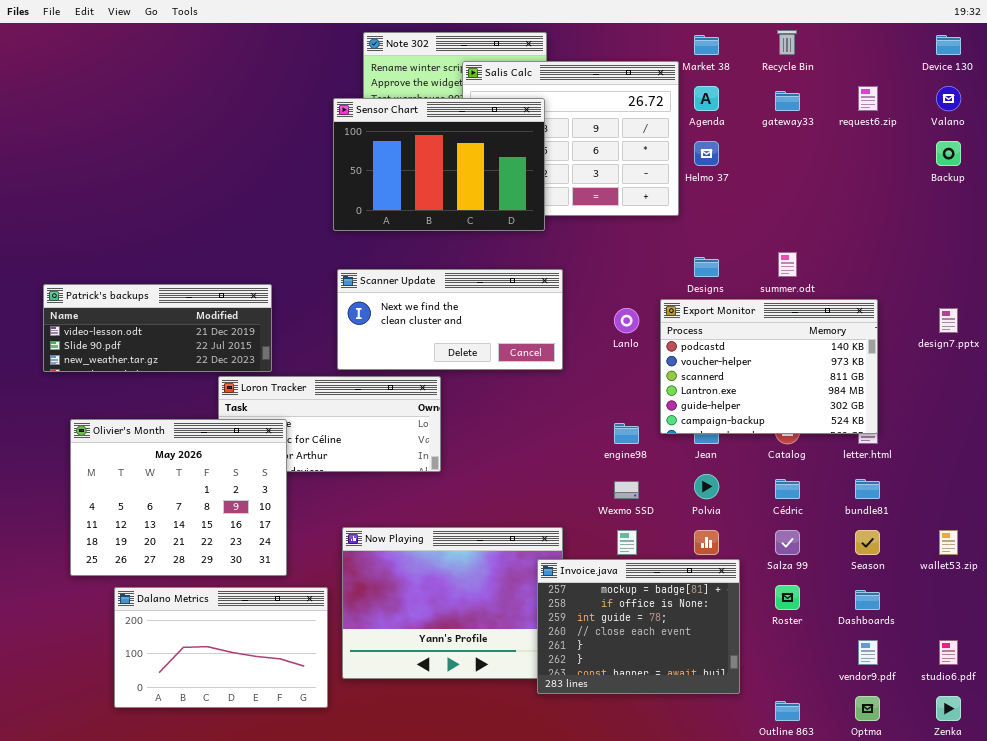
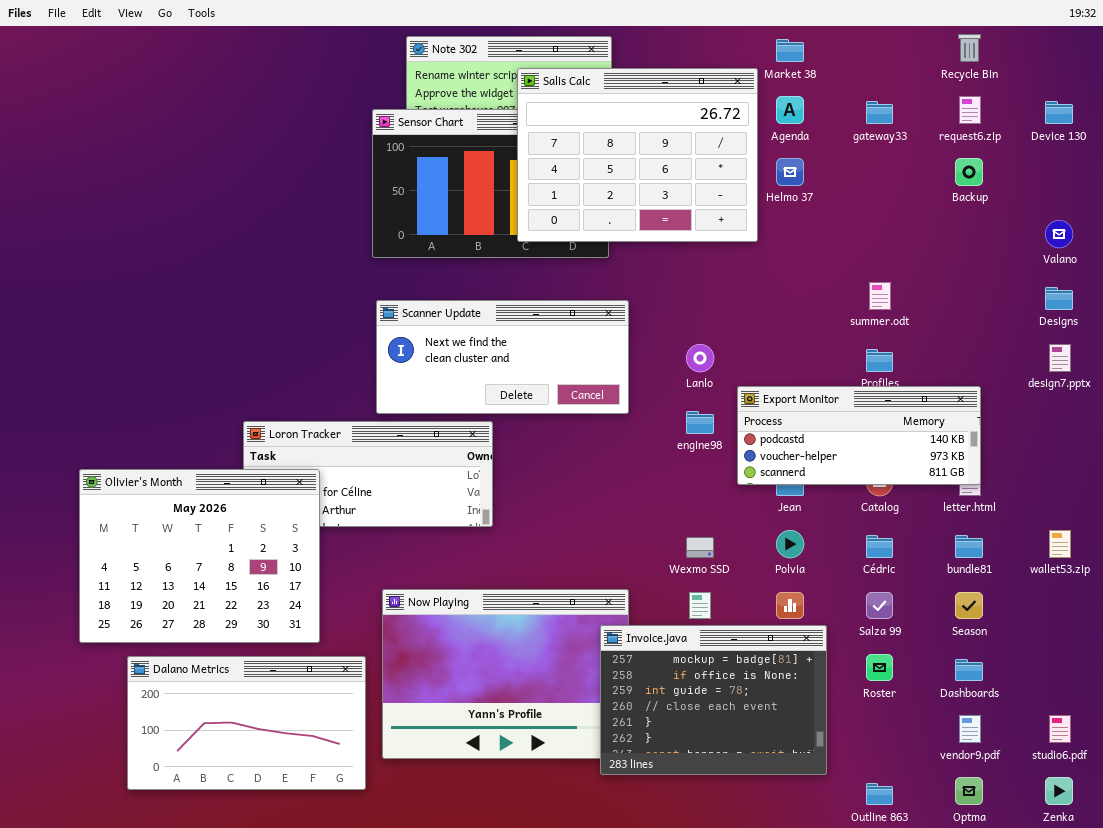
Recycle Bin: [777,30,797,55] -> [958,34,981,62], moved
Device 130: [936,35,961,55] -> [1045,101,1073,124], moved
Salis Calc: [462,61,679,216] -> [517,68,758,242], raised
Valano: [936,86,961,111] -> [1045,220,1073,248], moved
Backup: [936,141,961,166] -> [955,158,983,186], moved
Designs: [694,257,719,277] -> [1045,287,1073,310], moved
Patrick's backups: [43,284,272,372] -> none, closed
Export Monitor: [660,299,878,434] -> [737,386,981,485], resized
engine98: [614,423,639,444] -> [686,411,714,434], moved
wallet53.zip: [939,530,958,555] -> [1049,530,1071,558], moved

